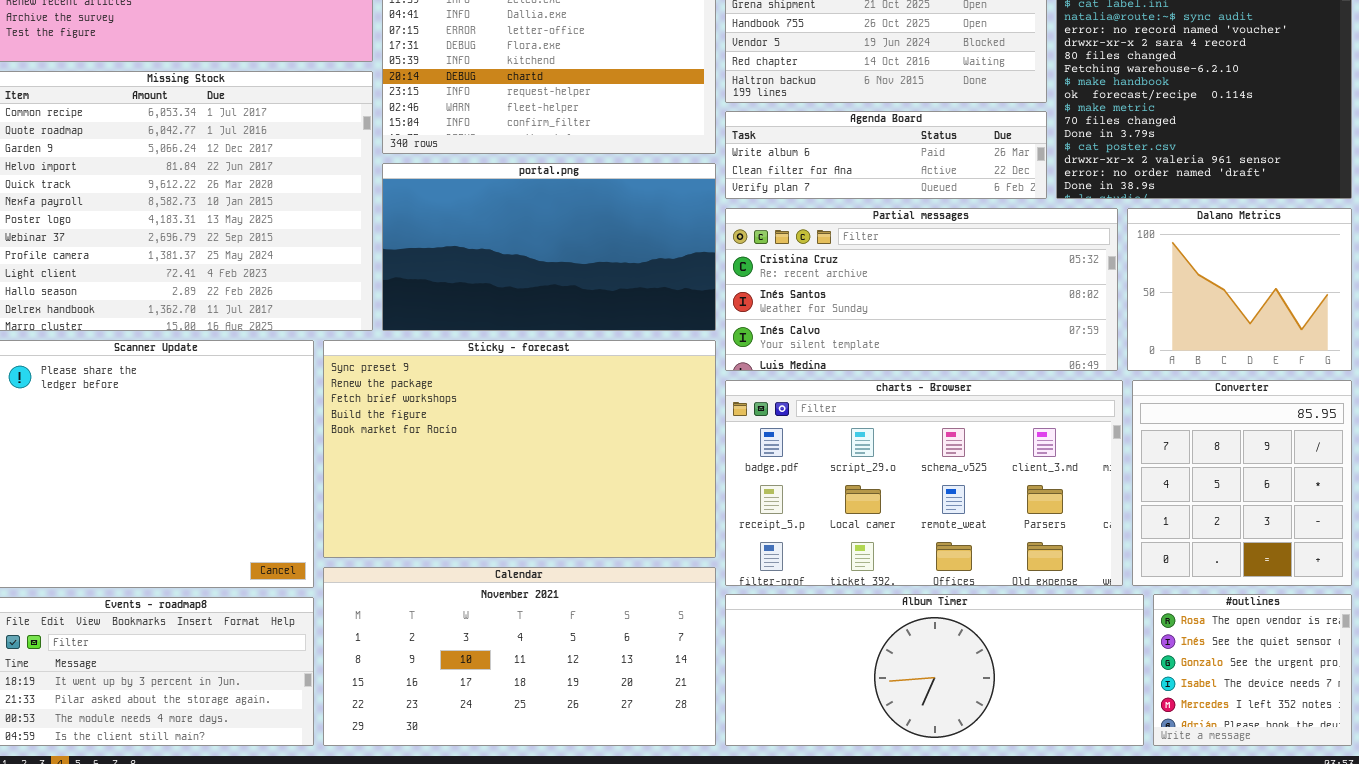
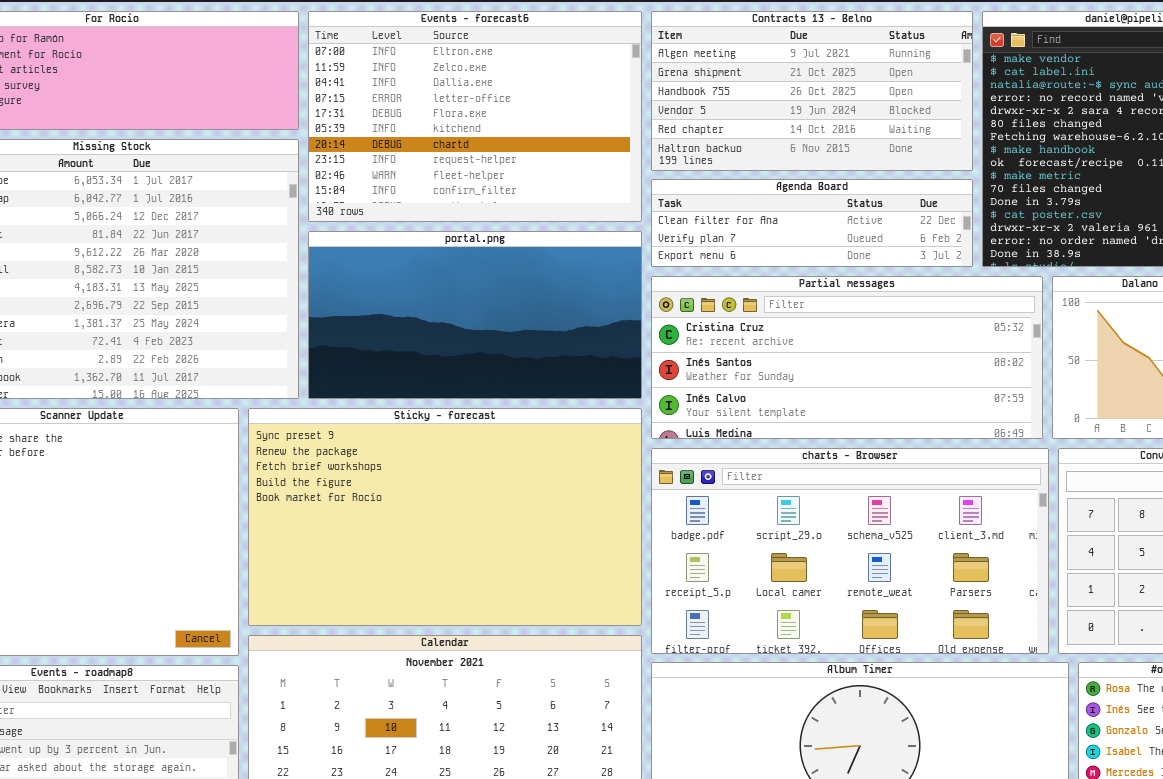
Agenda Board: [725,111,1047,199] -> [651,179,973,267], scrolled down 1 row

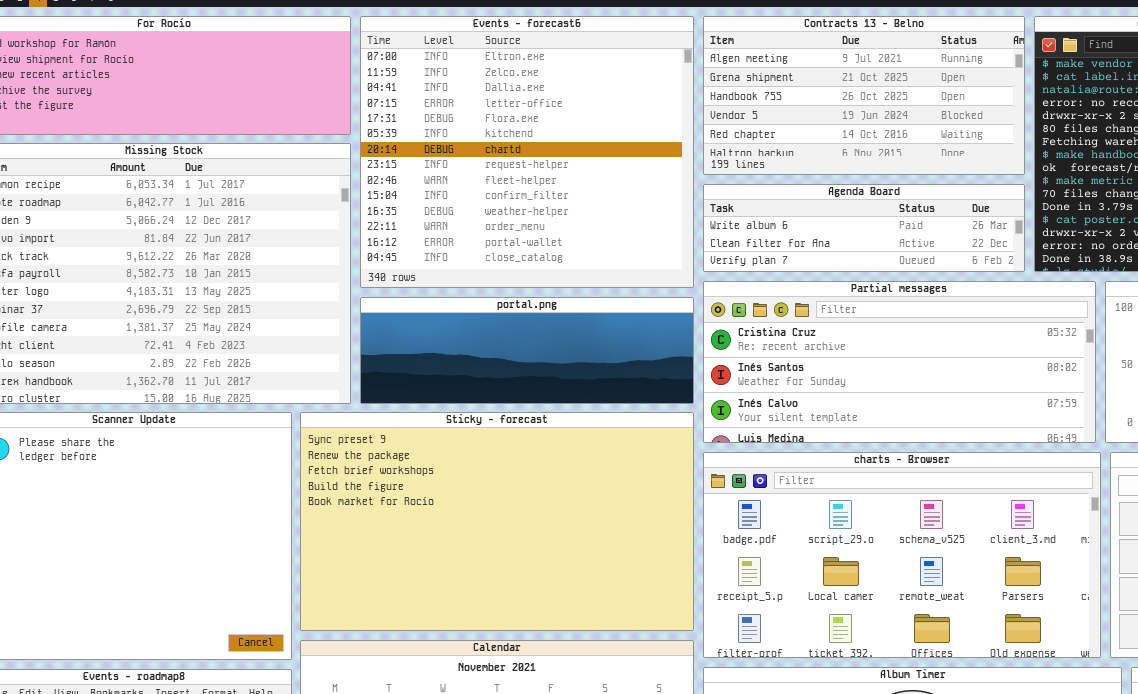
Events - forecast6: [308,11,642,222] -> [360,16,694,288], resized
Agenda Board: [651,179,973,267] -> [703,184,1025,272], scrolled up 1 row
portal.png: [308,231,642,399] -> [360,297,694,404], resized

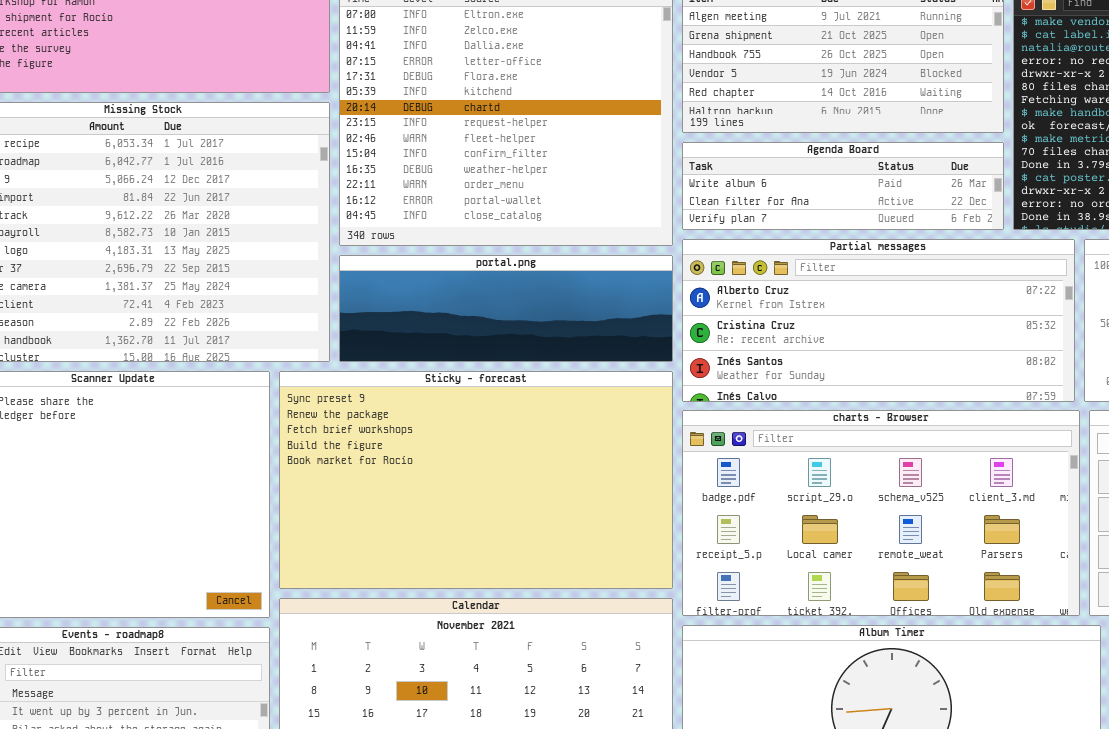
Partial messages: [703,281,1096,443] -> [682,239,1075,402], scrolled up 1 row

